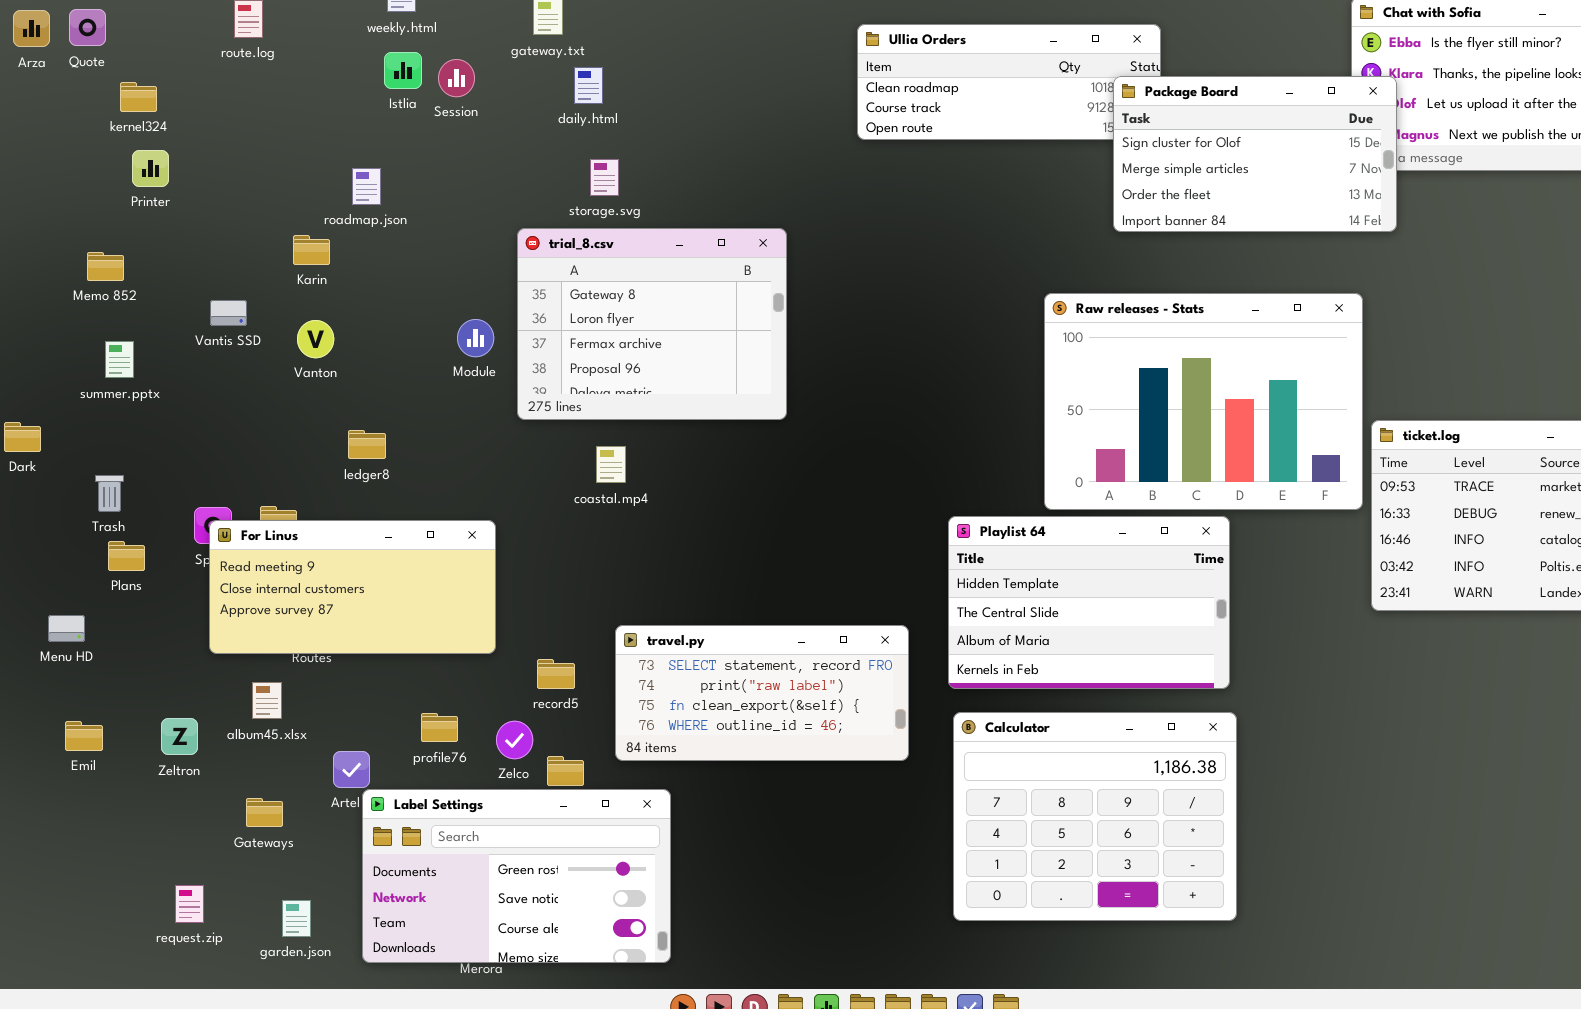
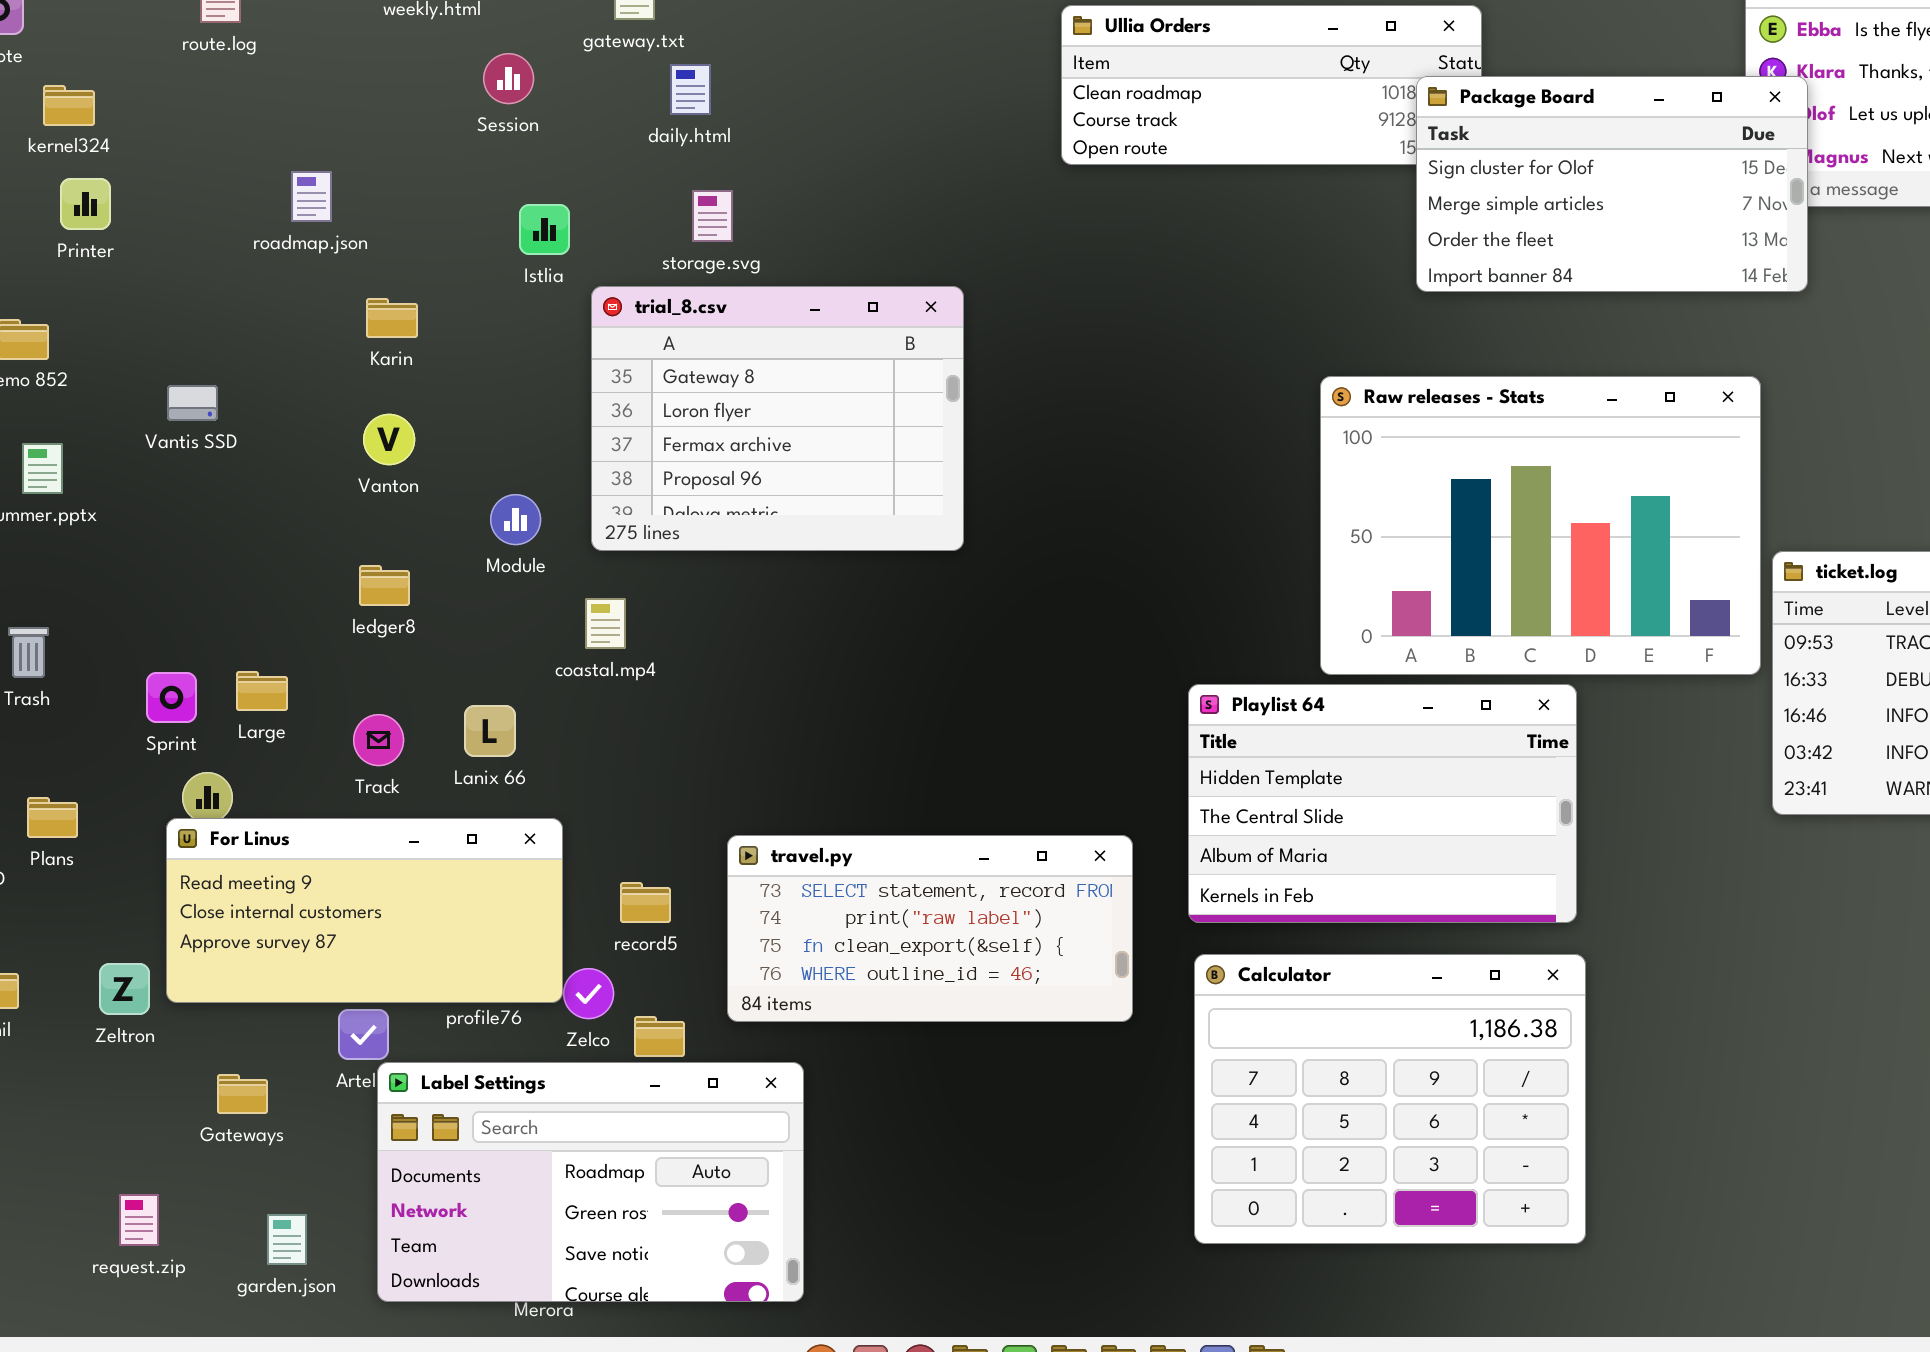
Istlia: [384,52,422,89] -> [519,204,570,255], moved
roadmap.json: [352,168,381,205] -> [291,171,332,222], moved
Karin: [293,235,330,265] -> [366,298,418,338], moved
Module: [457,319,494,357] -> [490,494,541,545], moved
Vanton: [297,320,334,358] -> [363,414,415,465], moved
coastal.mp4: [596,446,626,483] -> [585,598,626,649], moved
For Linus: [209,520,496,654] -> [166,818,563,1003], moved
Plans: [108,541,145,571] -> [27,797,78,838], moved
Label Settings: [362,789,671,963] -> [377,1062,804,1302], scrolled up 1 row

